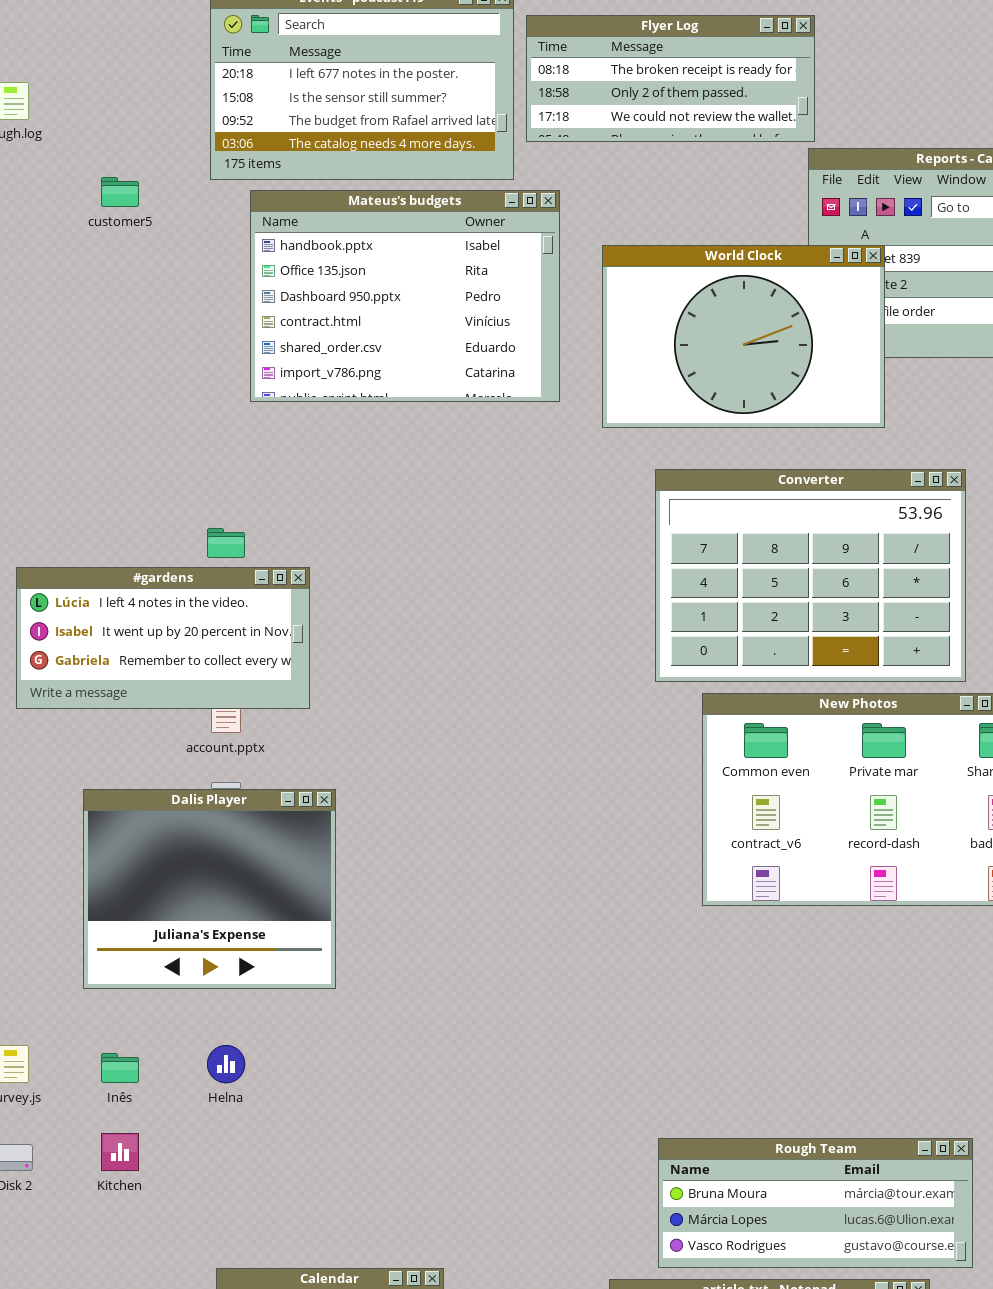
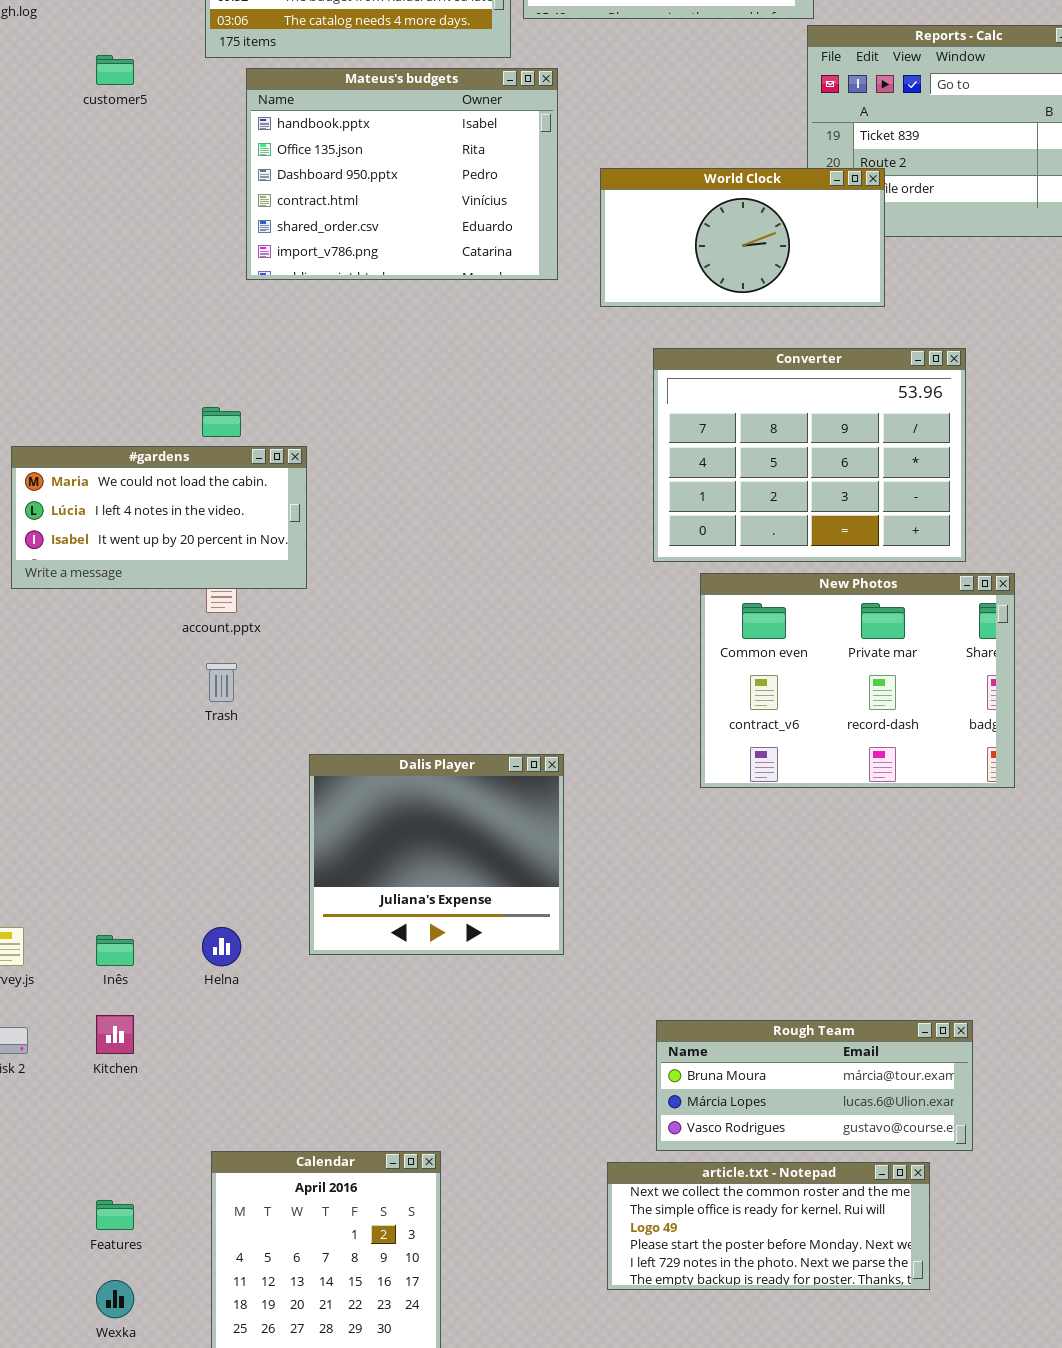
World Clock: [602,245,885,428] -> [600,168,885,307], resized
#gardens: [16,567,310,709] -> [11,446,307,589], scrolled up 1 row
Dalis Player: [83,789,336,989] -> [309,754,564,955], moved

